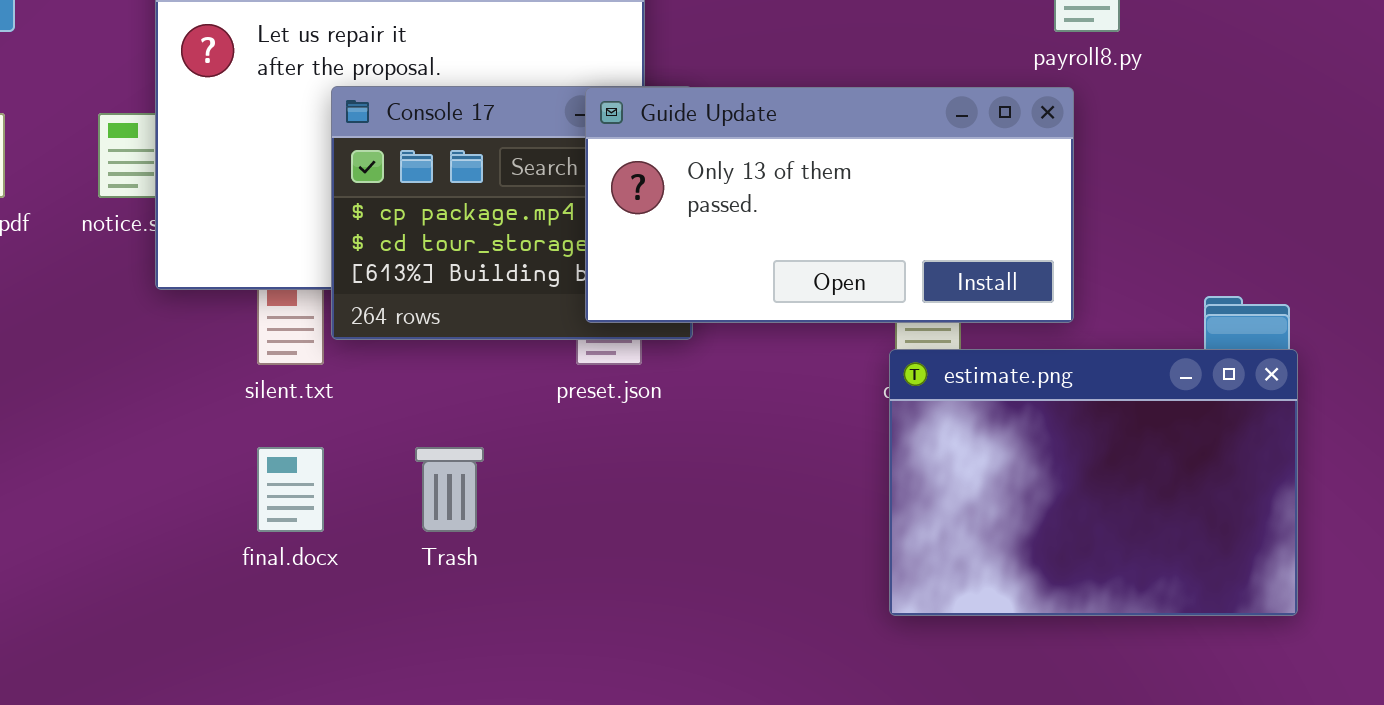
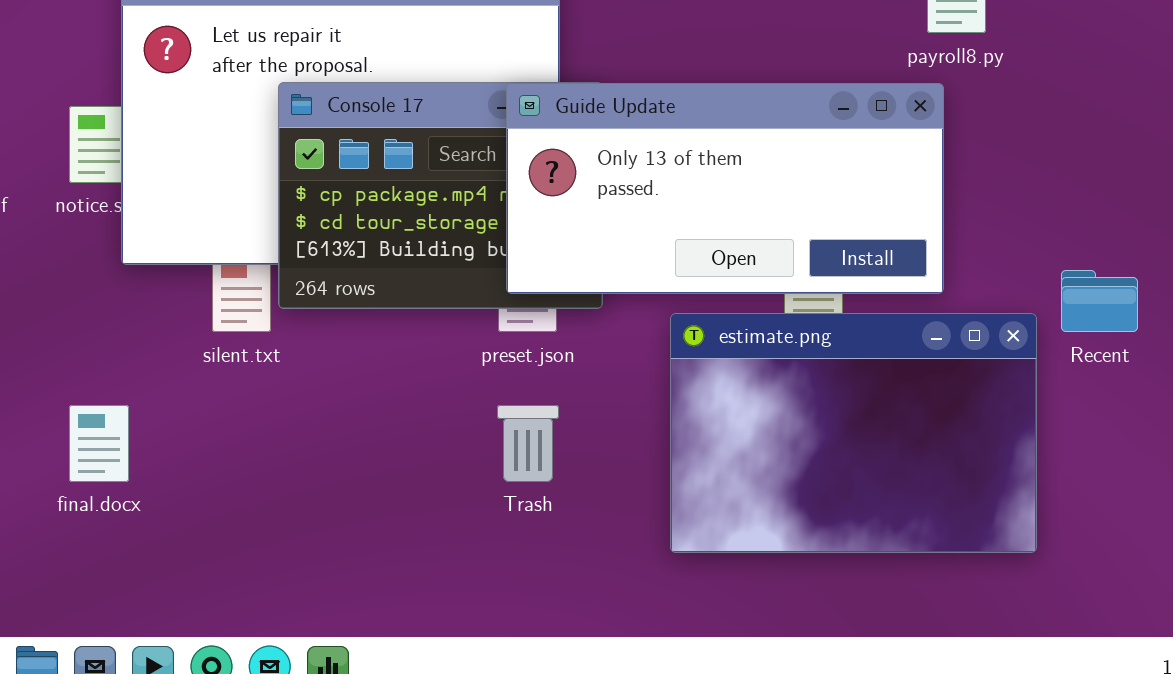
estimate.png: [889,349,1298,616] -> [670,313,1037,553], moved
final.docx: [257,447,324,532] -> [69,405,129,482], moved
Trash: [415,447,484,532] -> [497,405,559,482], moved

